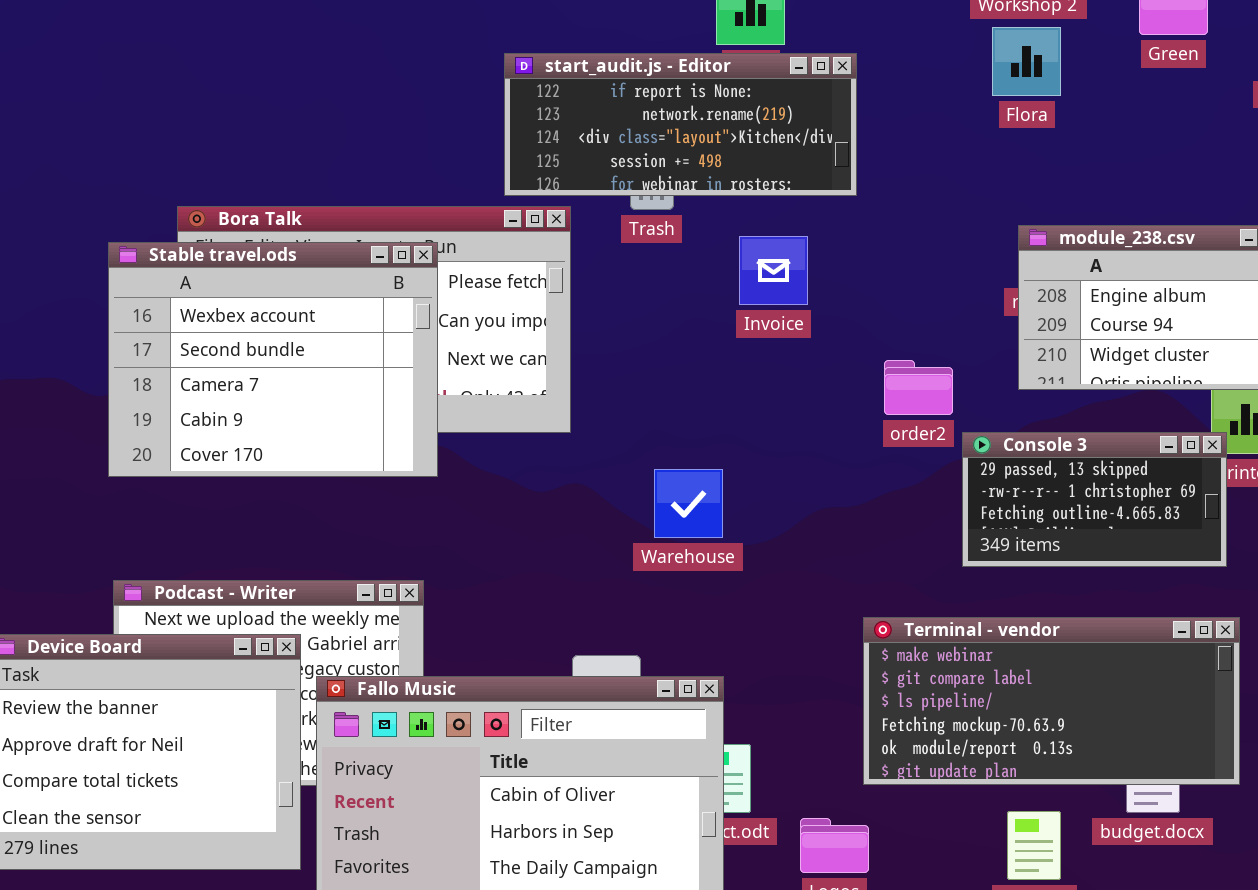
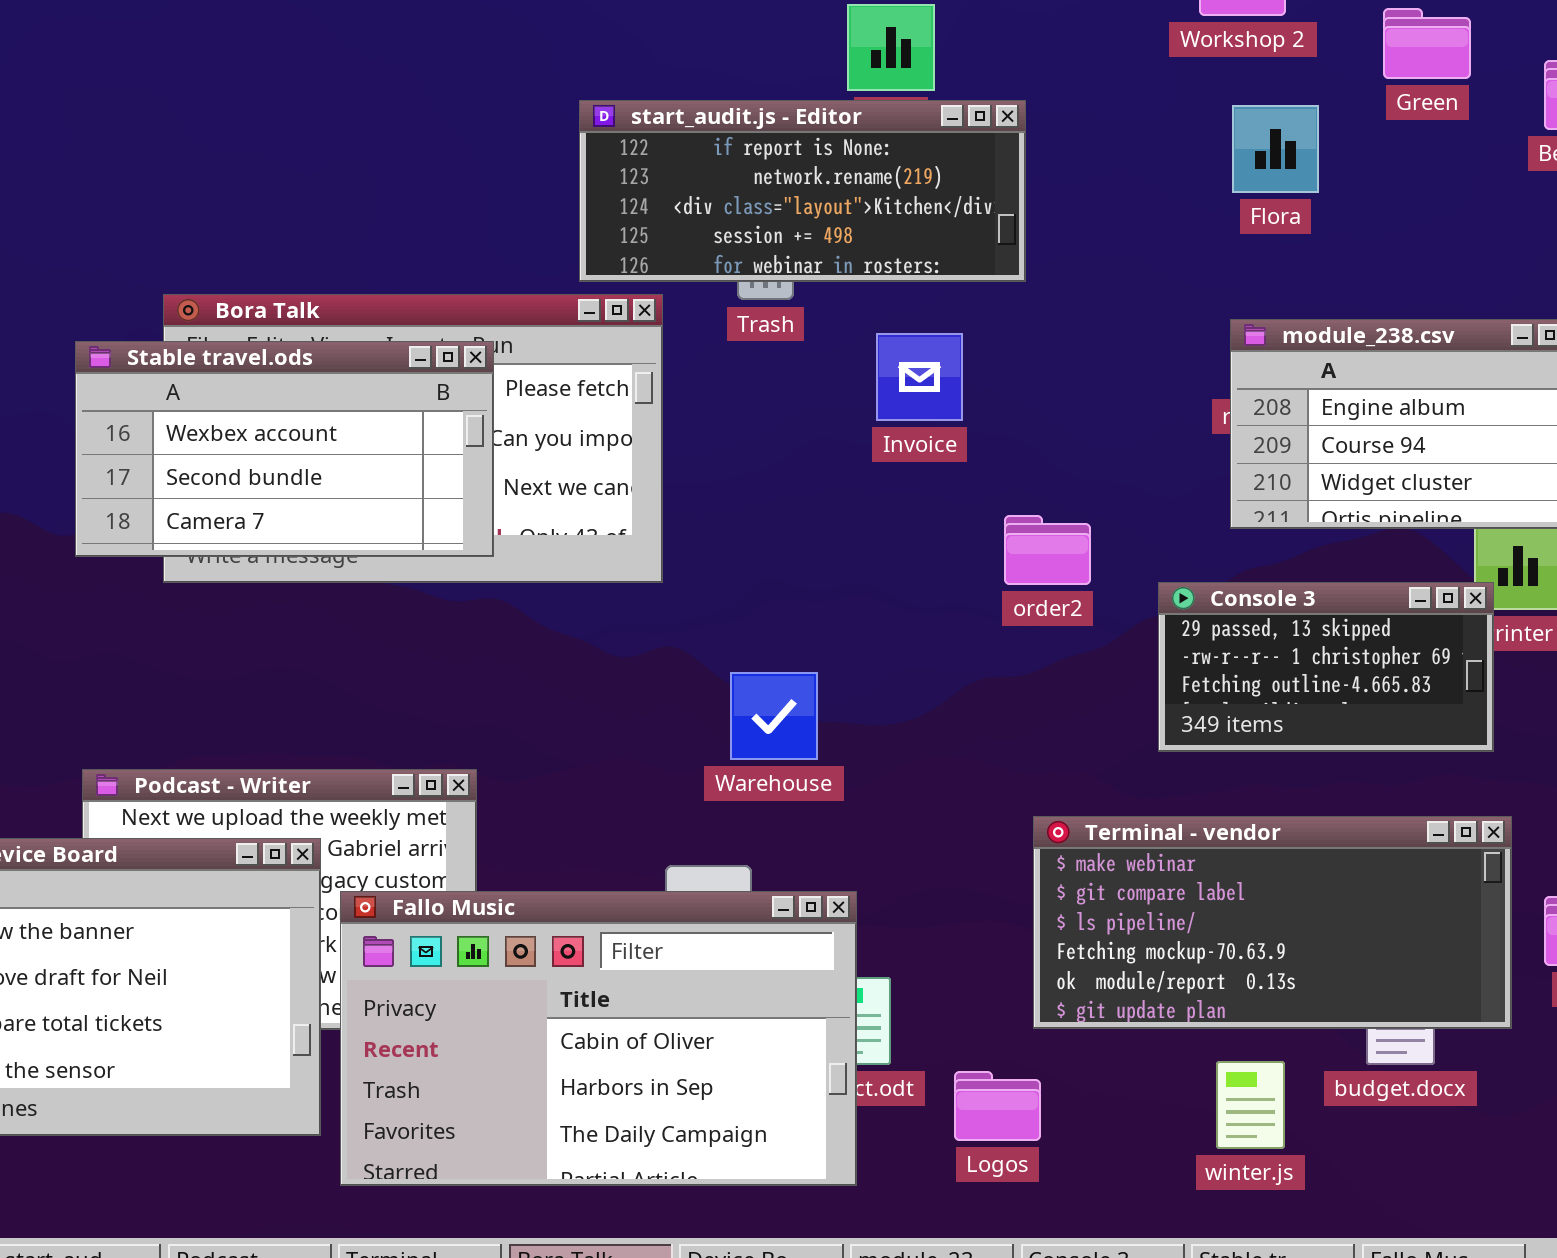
Flora: [992,27,1061,96] -> [1232,105,1319,193], moved
Stable travel.ods: [108,242,438,477] -> [75,341,494,557], resized
order2: [884,360,953,415] -> [1004,515,1091,585], moved
Warehouse: [654,469,723,538] -> [730,672,818,760], moved

